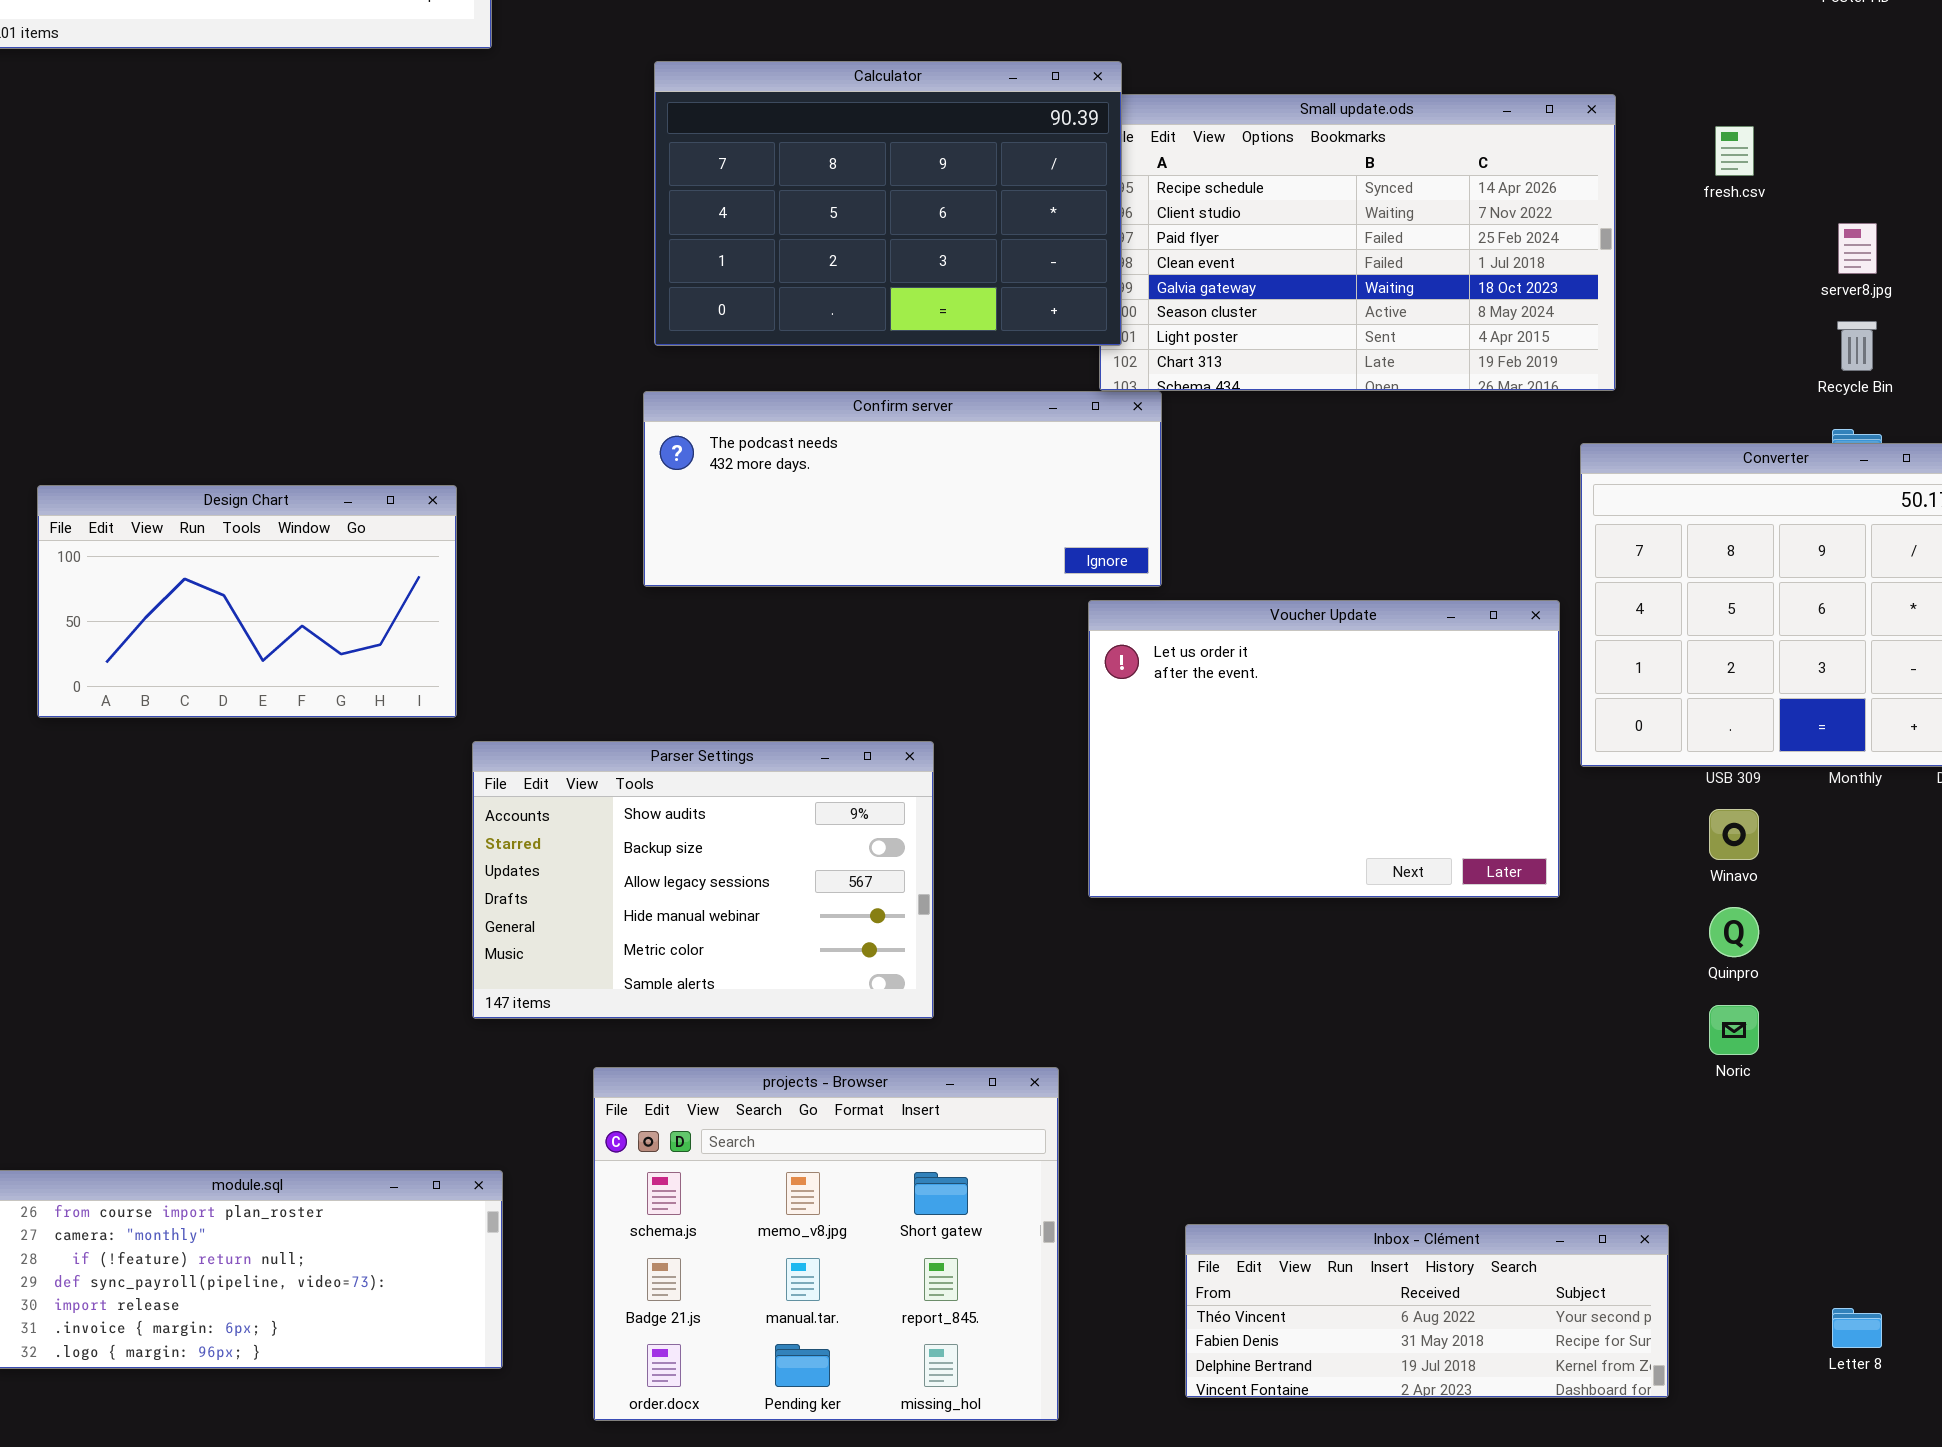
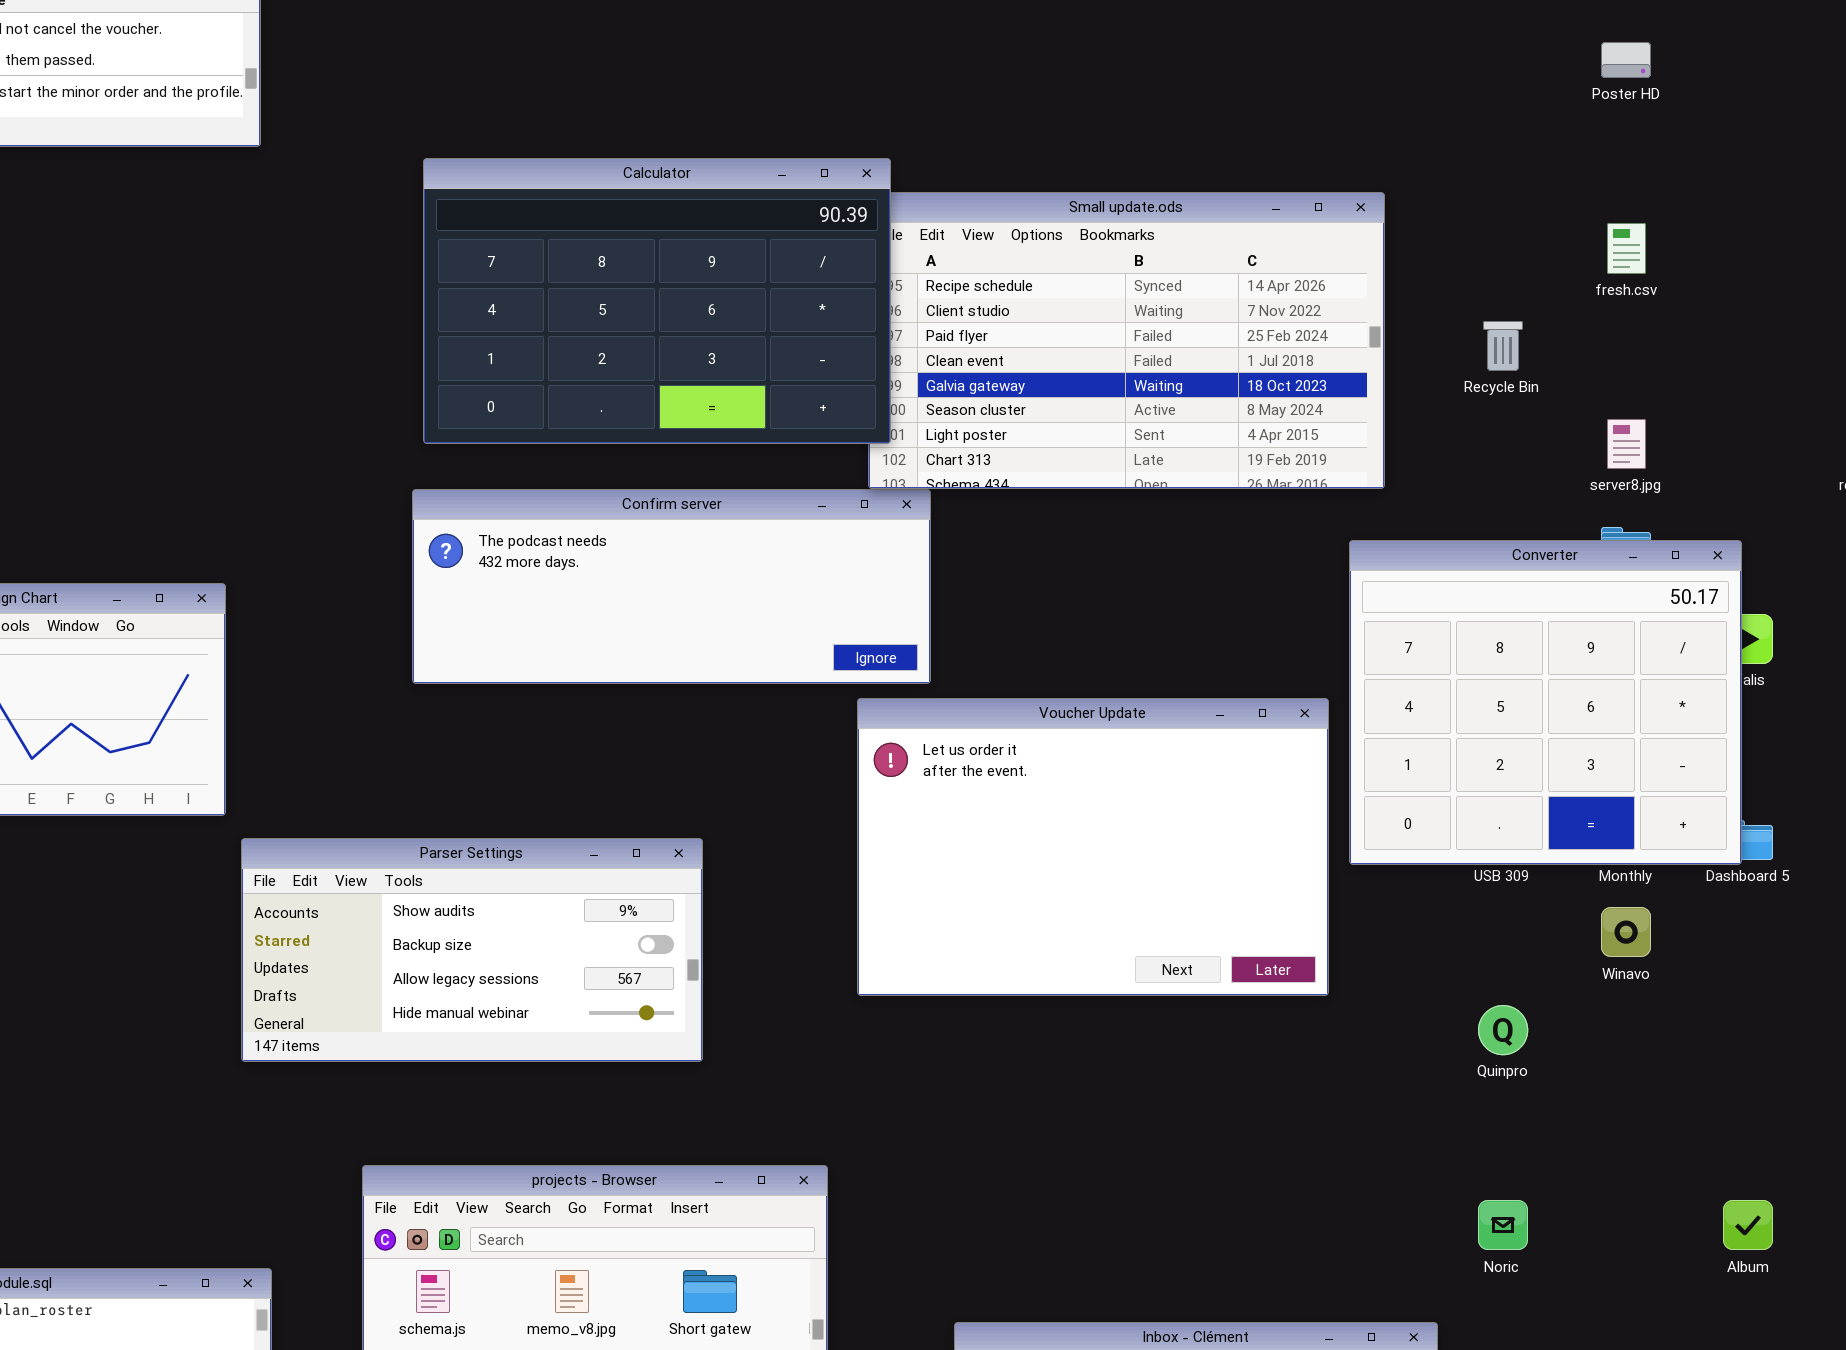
fresh.csv: [1715,126,1754,176] -> [1607,223,1646,274], moved
server8.jpg: [1838,223,1877,274] -> [1607,419,1646,469], moved
Recycle Bin: [1837,321,1877,371] -> [1483,321,1523,371], moved
Parser Settings: [472,741,934,1019] -> [241,838,703,1062], resized
Winavo: [1709,809,1759,860] -> [1601,907,1651,957], moved
Noric: [1709,1005,1759,1055] -> [1478,1200,1528,1250], moved

